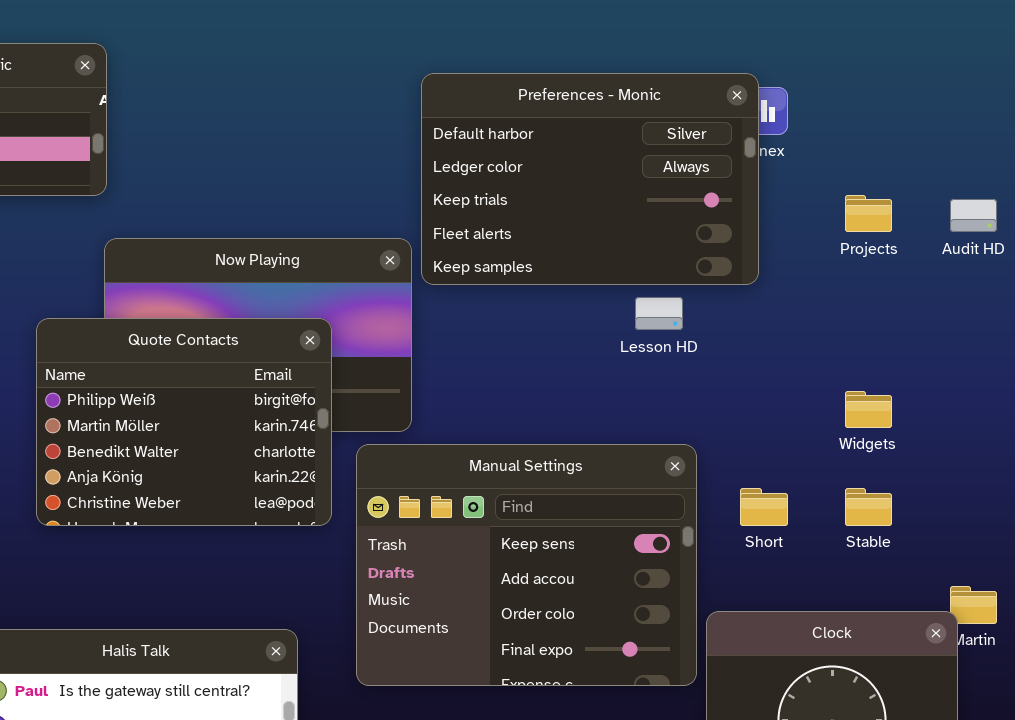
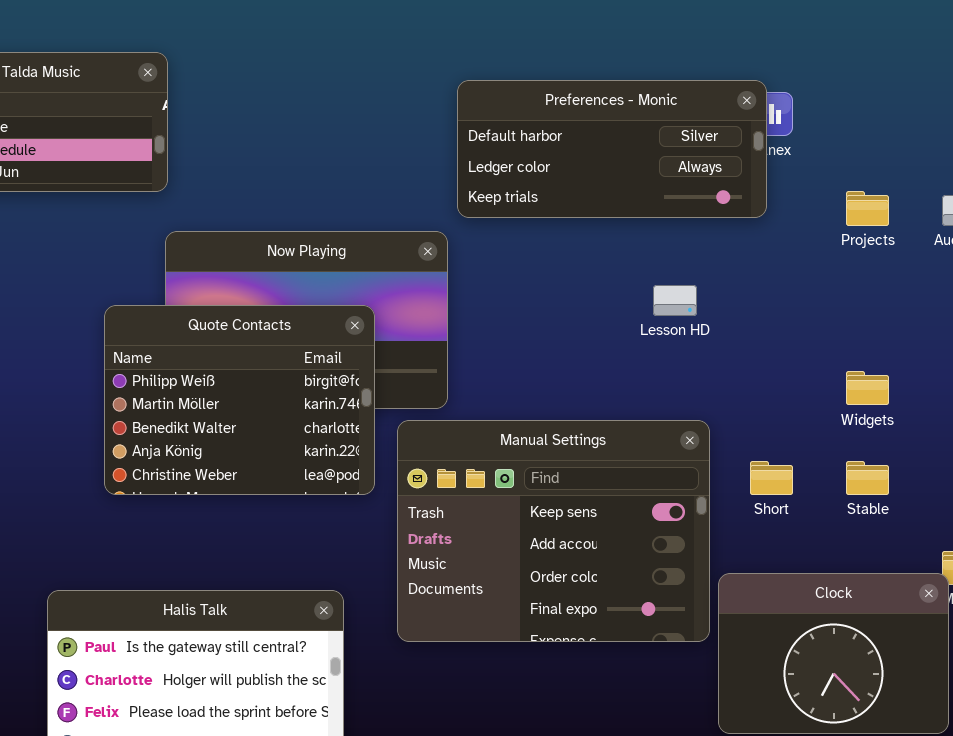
Preferences - Monic: [421,73,759,285] -> [457,80,767,218], resized

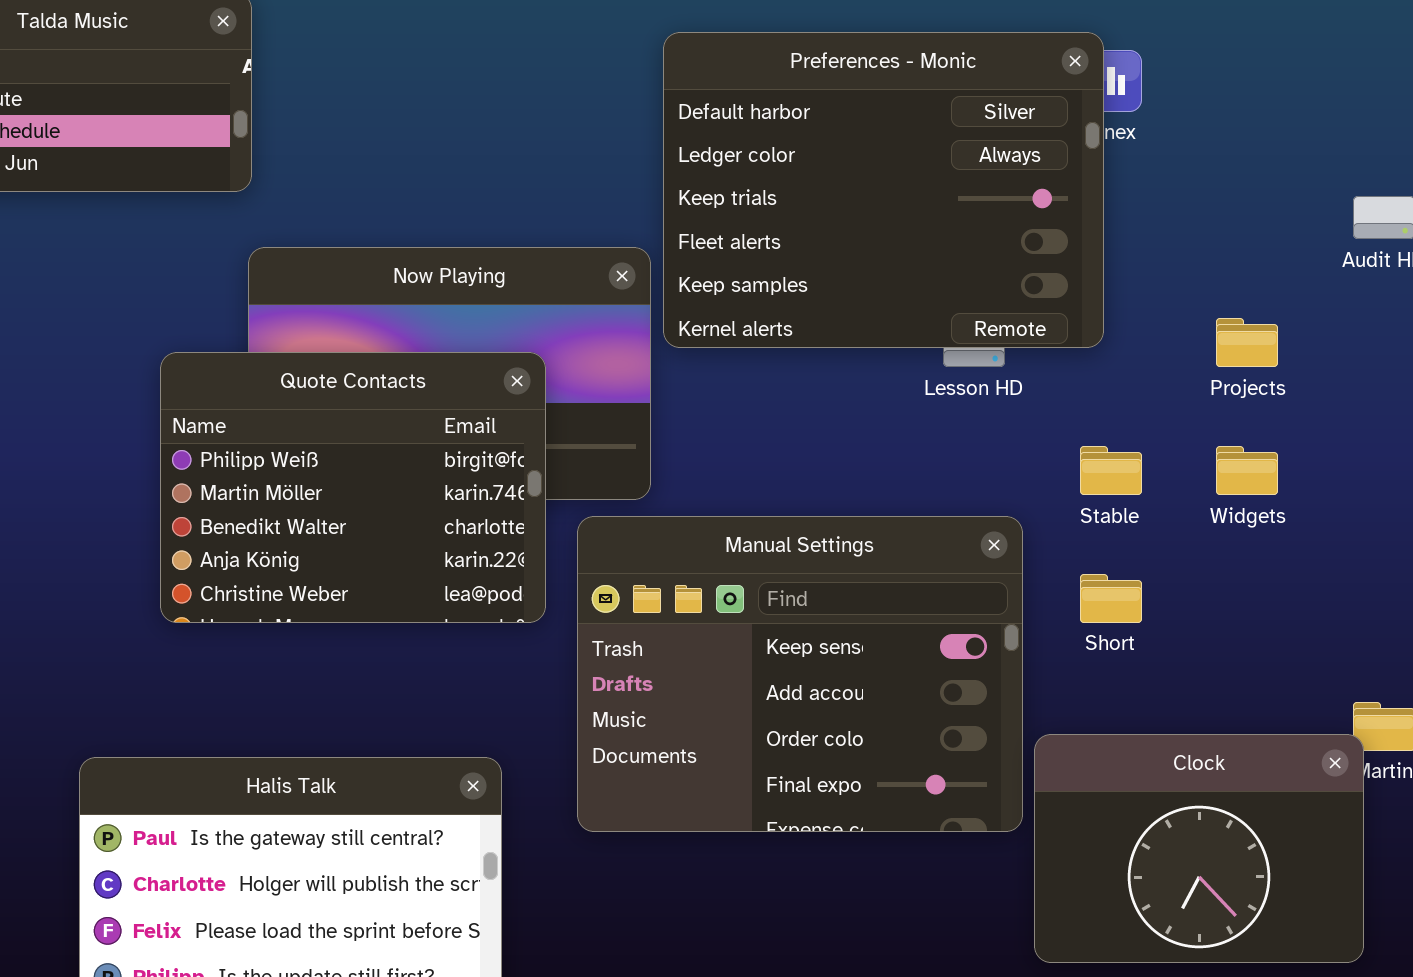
Preferences - Monic: [457,80,767,218] -> [663,32,1104,348], resized
Projects: [846,191,889,226] -> [1216,318,1278,367], moved
Stable: [846,461,889,495] -> [1080,446,1142,495], moved

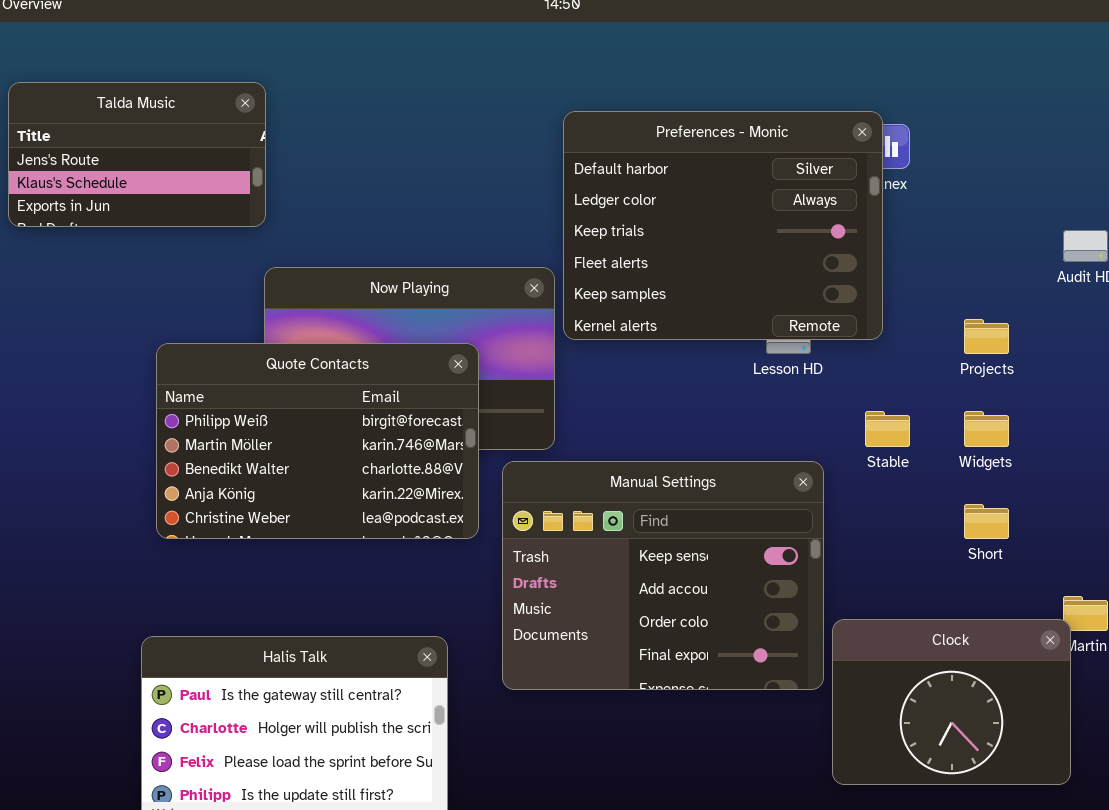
Quote Contacts: [160,352,546,623] -> [156,343,479,539], resized
Short: [1080,574,1142,623] -> [964,504,1009,539], moved

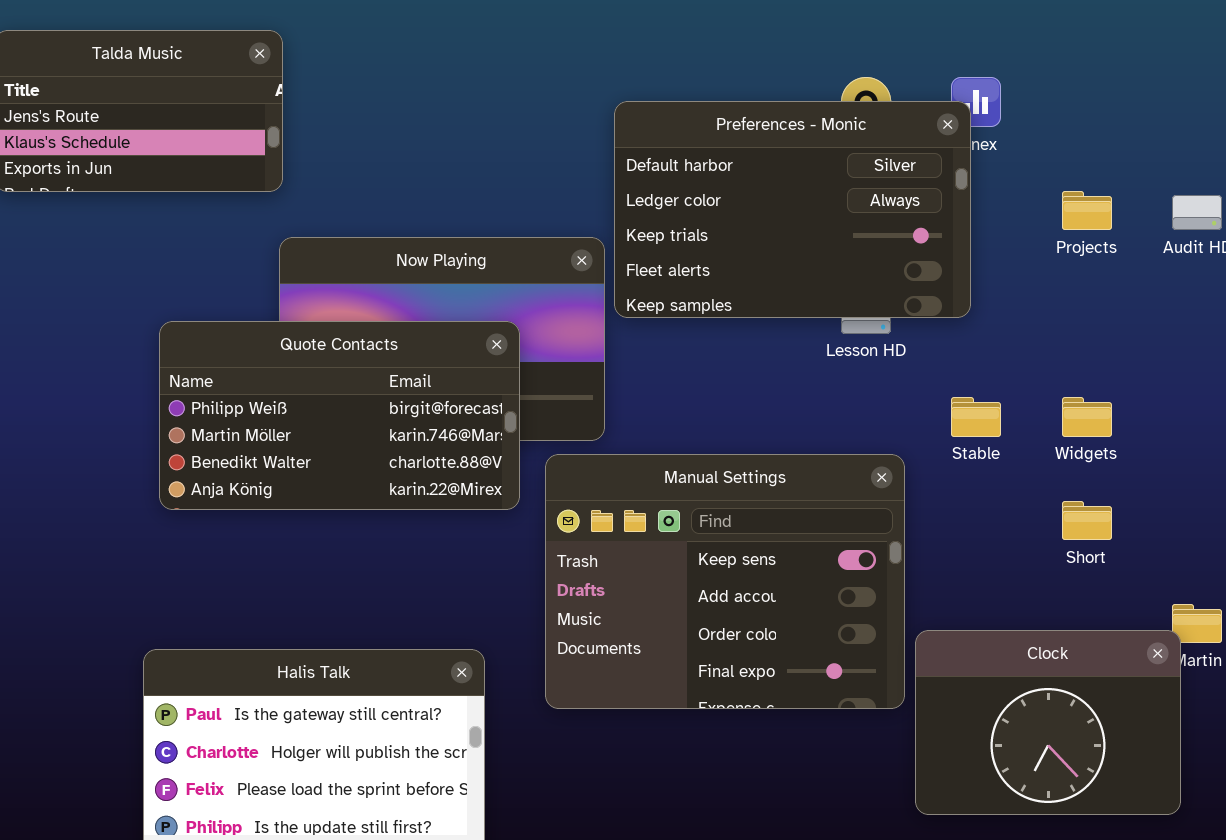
Preferences - Monic: [563,111,883,340] -> [614,101,971,318], resized
Projects: [964,319,1009,354] -> [1062,191,1112,230], moved
Quote Contacts: [156,343,479,539] -> [159,321,520,510], resized

